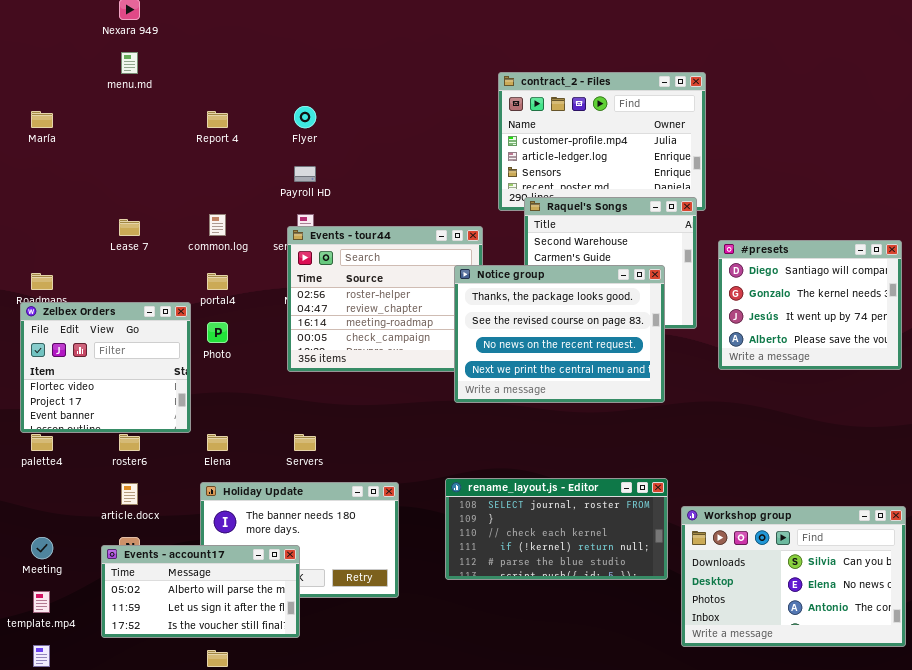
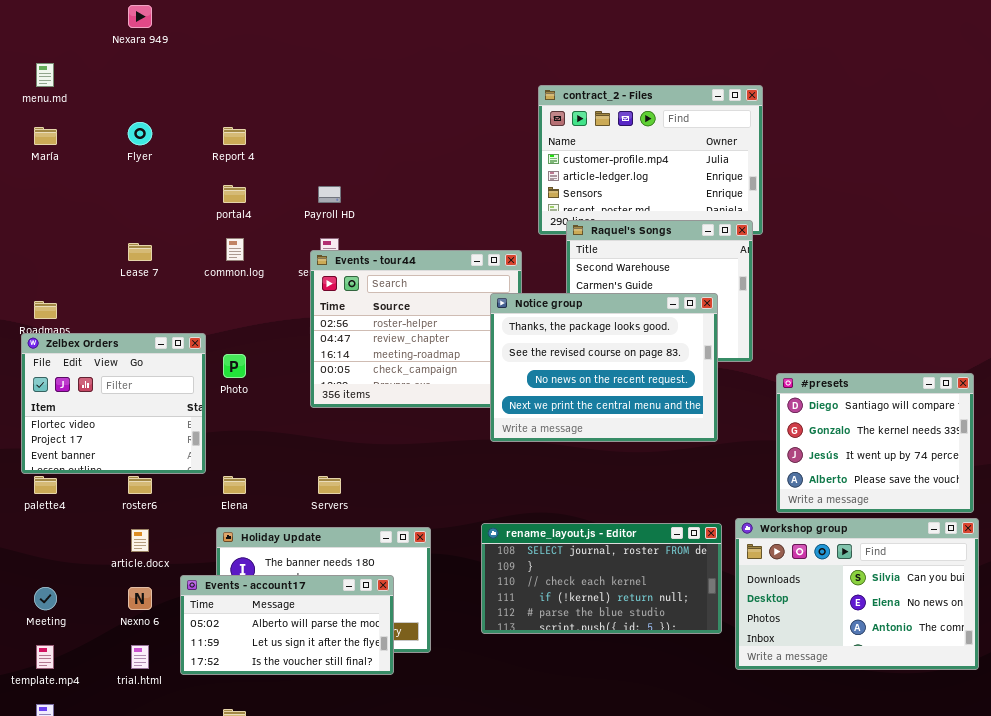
menu.md: [121,52,138,74] -> [36,63,54,87], moved
Flyer: [294,106,316,128] -> [128,122,152,145], moved
#presets: [718,240,902,370] -> [776,373,974,513], moved
portal4: [207,273,228,290] -> [223,185,246,203], moved
Workshop group: [681,506,906,647] -> [735,518,979,670], moved
Events - account17: [101,545,300,638] -> [180,575,394,675], moved

